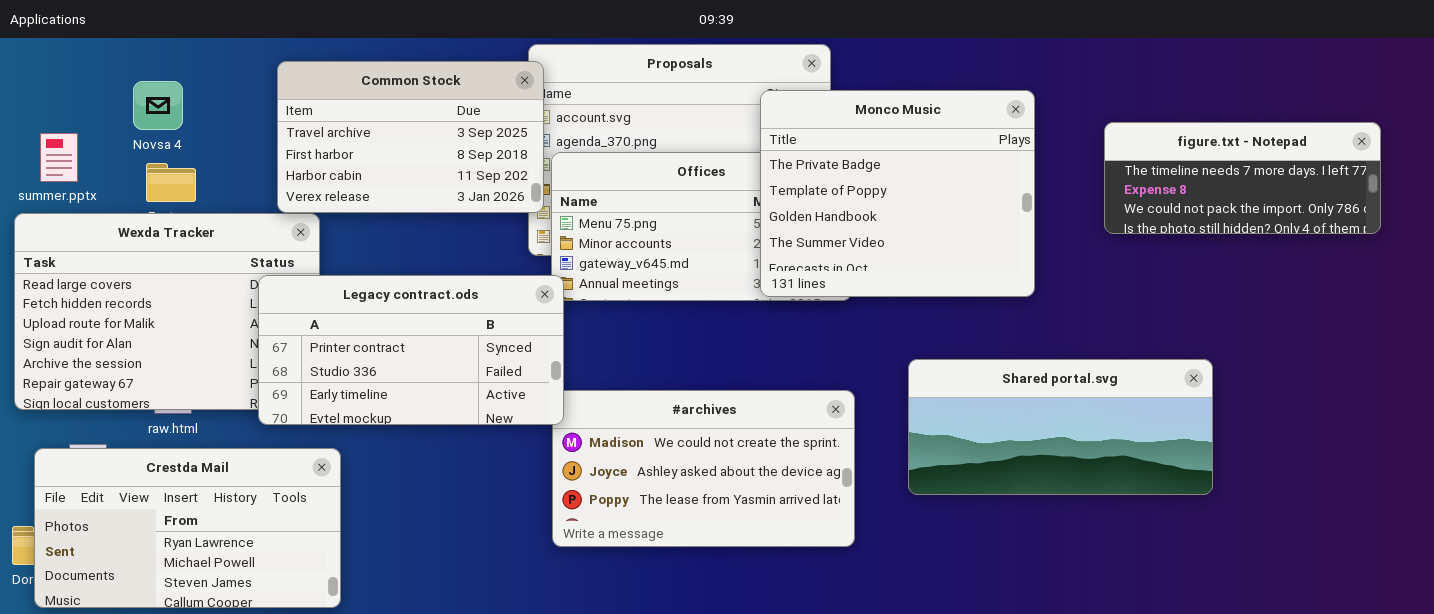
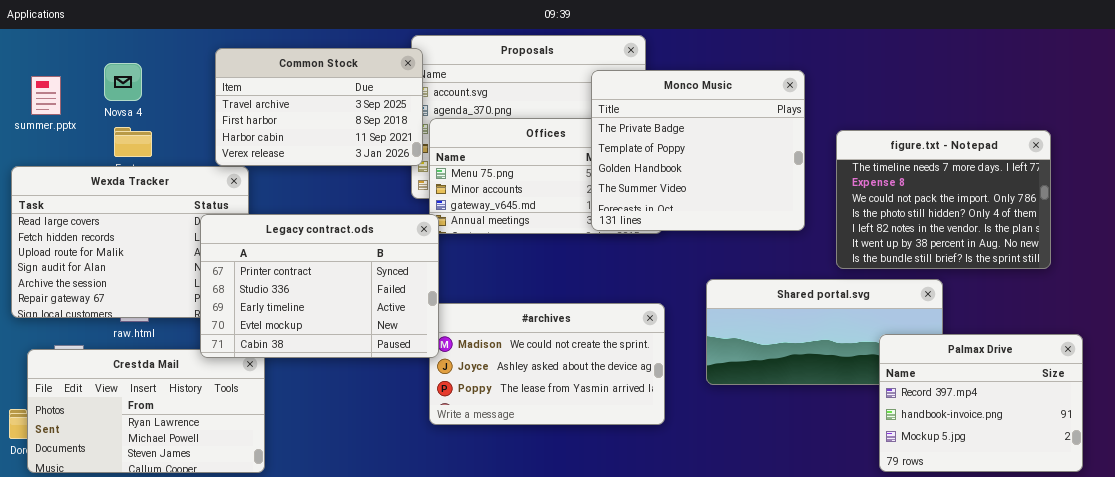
figure.txt - Notepad: [1104,122,1381,234] -> [836,130,1051,269], moved, resized
summer.pptx: [40,133,78,182] -> [31,76,61,115], moved
Legacy contract.ods: [258,275,564,425] -> [200,214,439,358], resized
Palmax Drive: none -> [879,334,1083,472], opened

